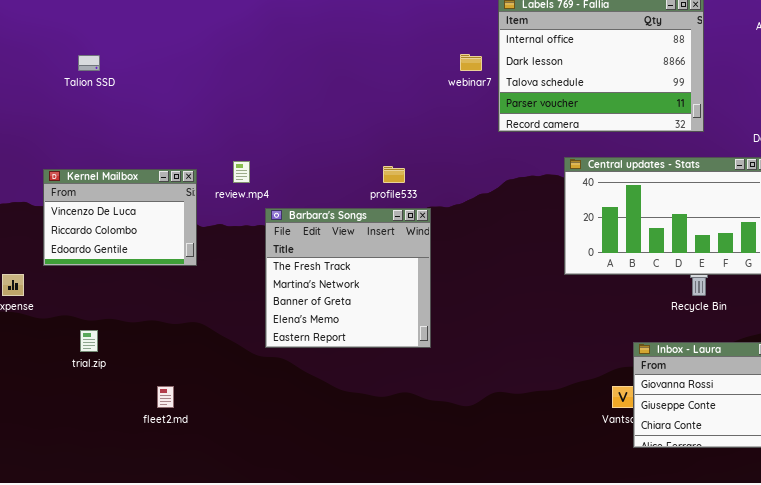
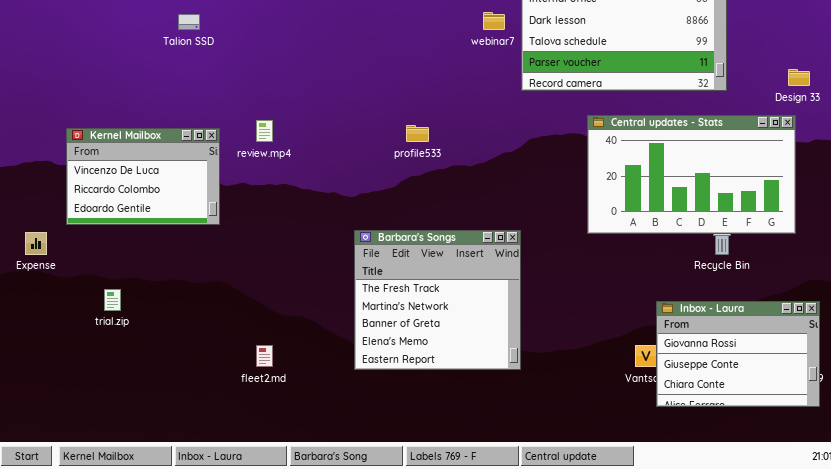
Talion SSD: [78,55,100,71] -> [178,14,200,30], moved
Barbara's Songs: [265,208,431,348] -> [354,230,521,370], moved
fleet2.md: [157,386,174,408] -> [256,345,273,367], moved

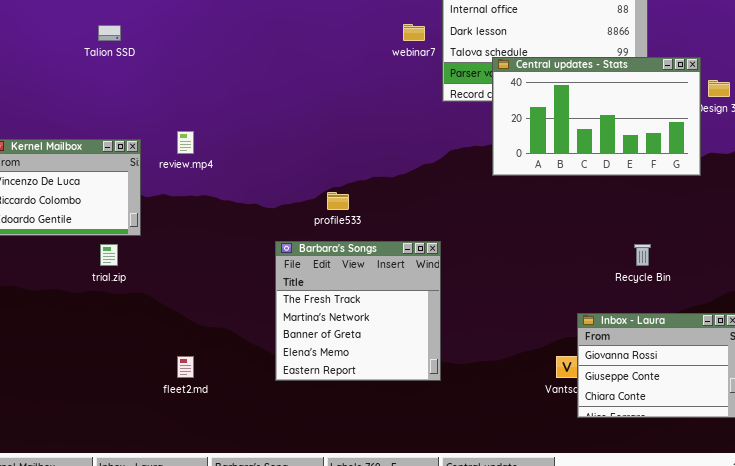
Central updates - Stats: [587,115,796,234] -> [492,57,701,176], moved
profile533: [406,125,429,142] -> [327,192,349,210], moved
trial.zip: [104,289,121,311] -> [100,244,118,266], moved

